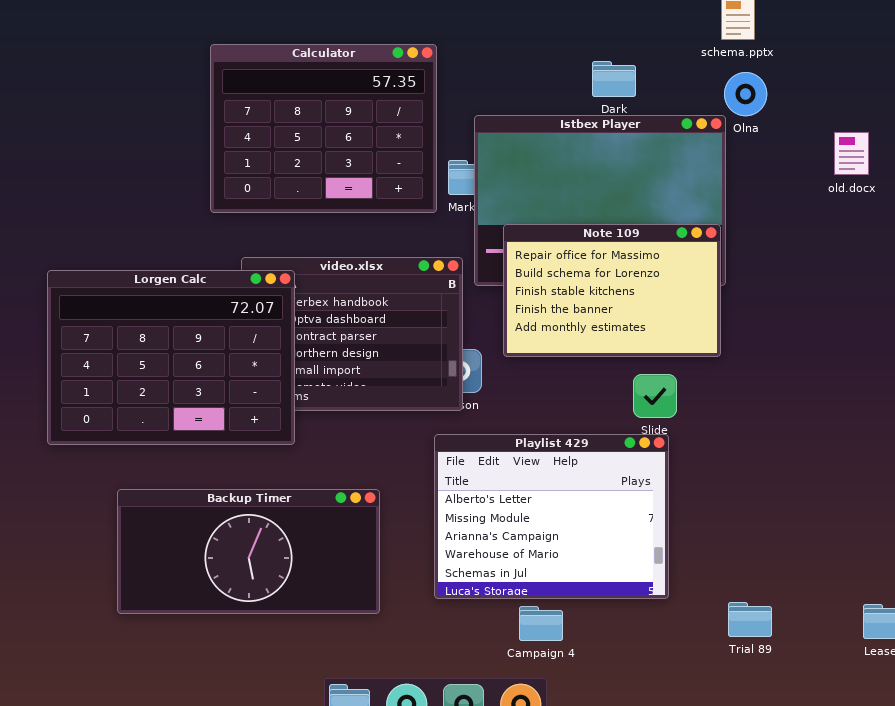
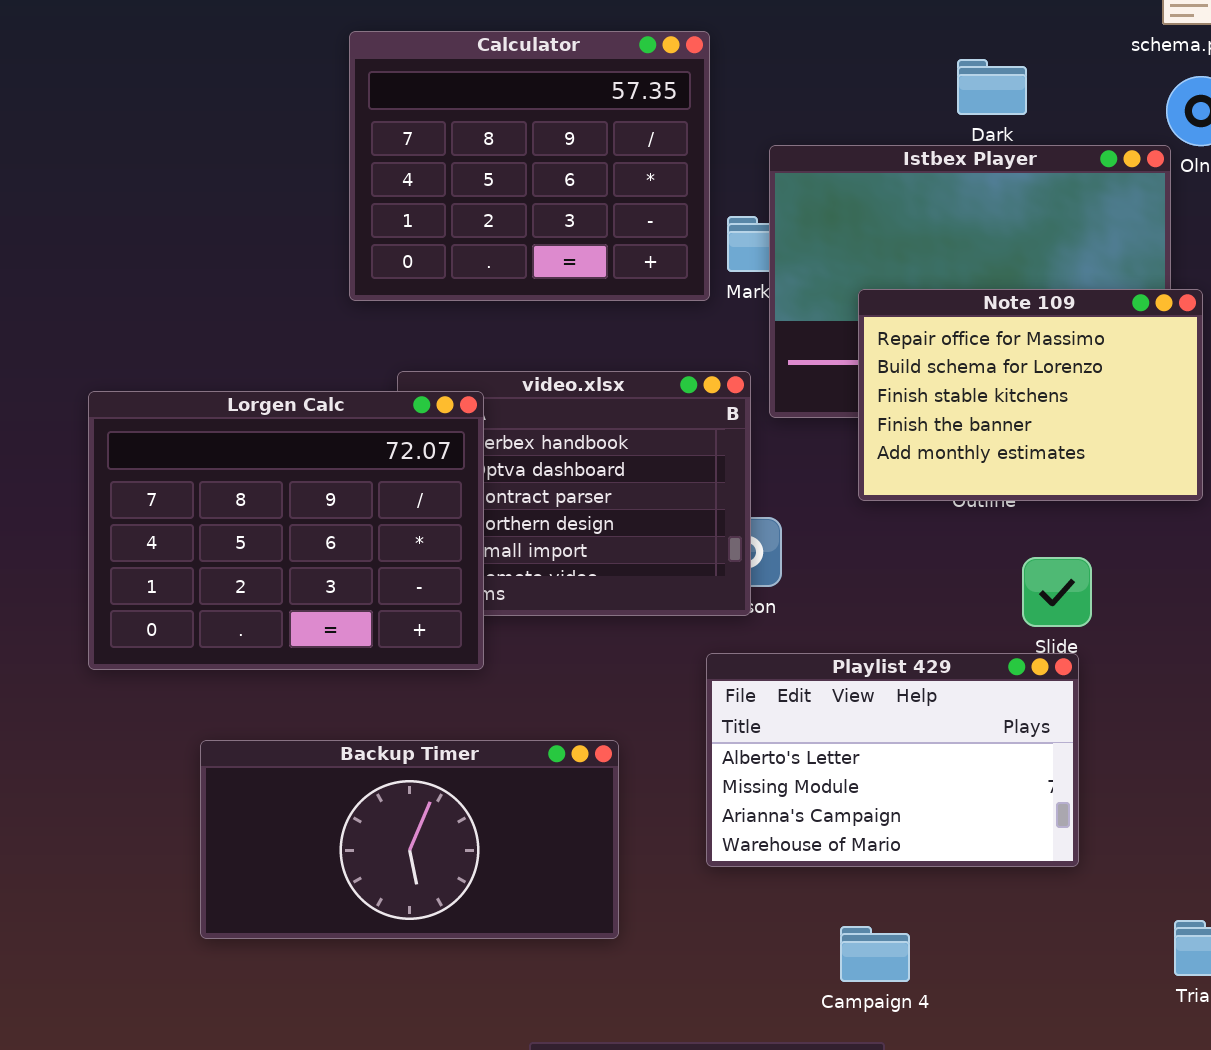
Note 109: [503,224,721,357] -> [858,289,1203,501], moved
Playlist 429: [434,434,669,599] -> [706,653,1079,867], resized

